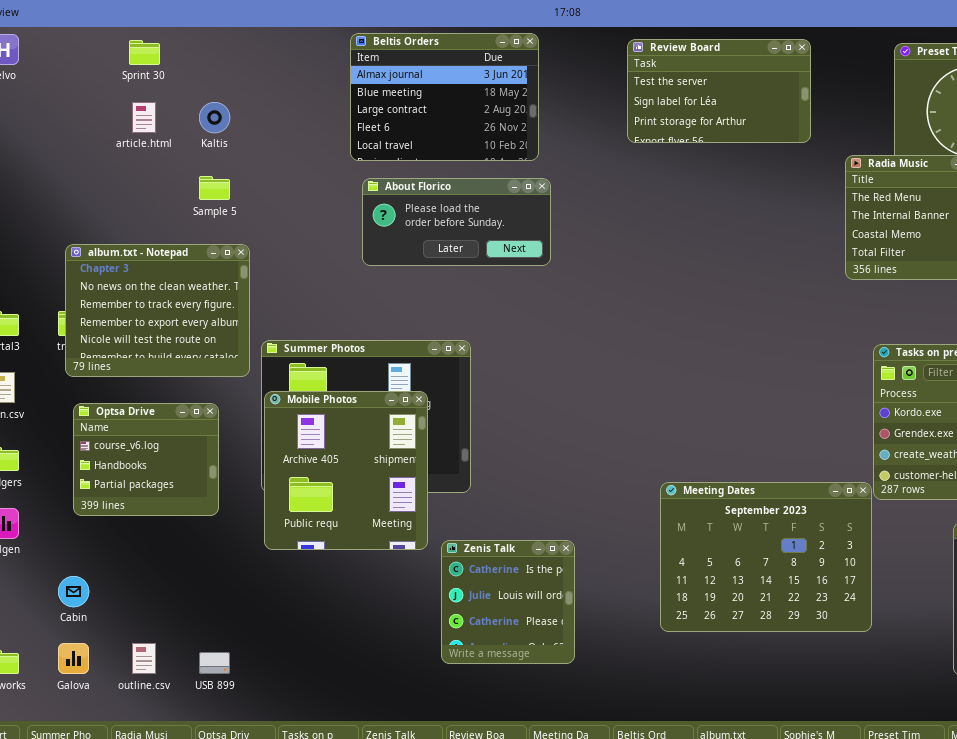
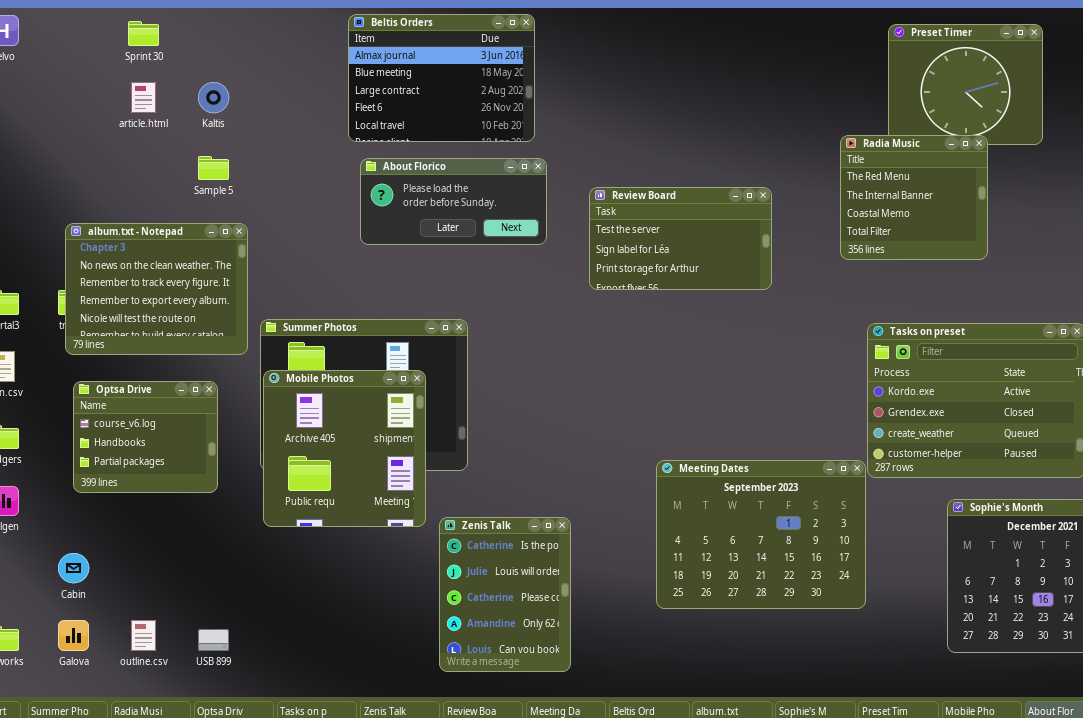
Review Board: [627,39,811,143] -> [589,187,772,290], moved
Zenis Talk: [441,540,575,664] -> [439,517,571,672], resized

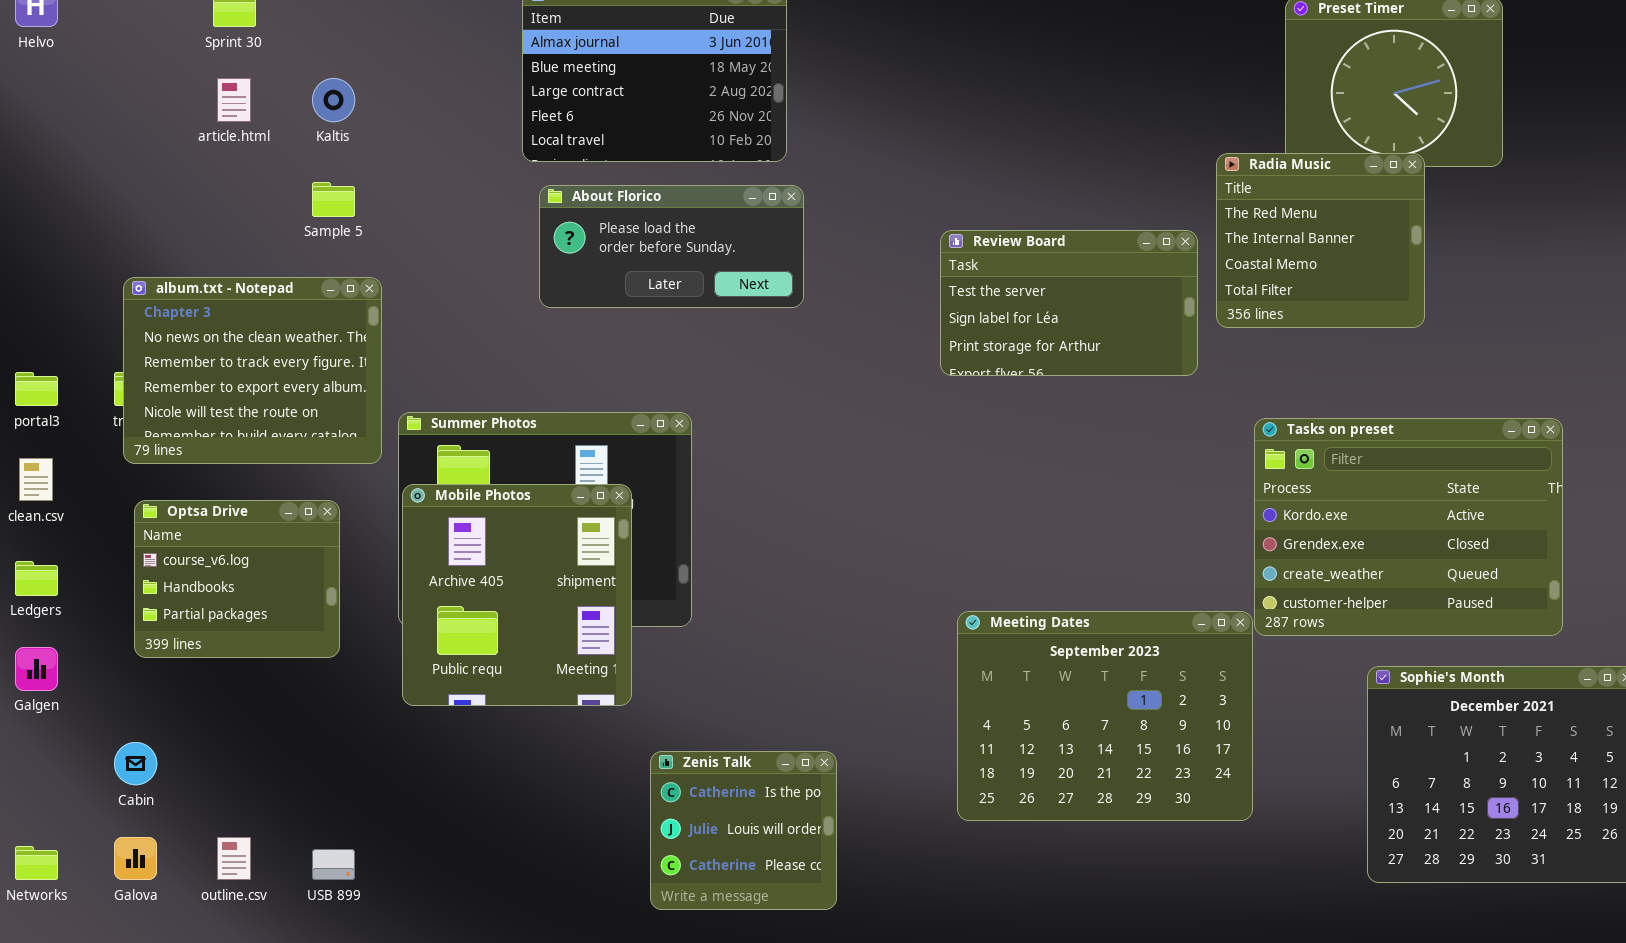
Review Board: [589,187,772,290] -> [940,230,1198,376], moved
Zenis Talk: [439,517,571,672] -> [650,751,837,910], resized

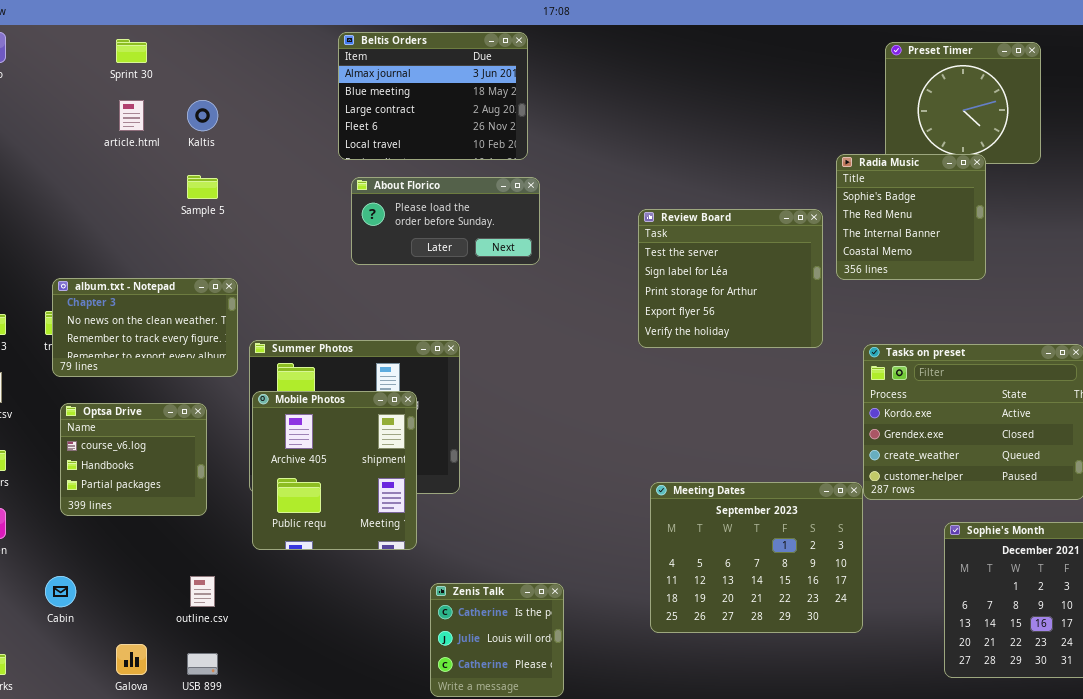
Radia Music: [1216,153,1425,328] -> [836,154,986,280], scrolled up 1 row
Review Board: [940,230,1198,376] -> [638,209,823,348], resized
album.txt - Notepad: [123,277,382,464] -> [52,278,238,377], resized
Galova: [114,837,157,880] -> [116,644,147,675], moved
outline.csv: [217,837,251,880] -> [190,576,215,607], moved

